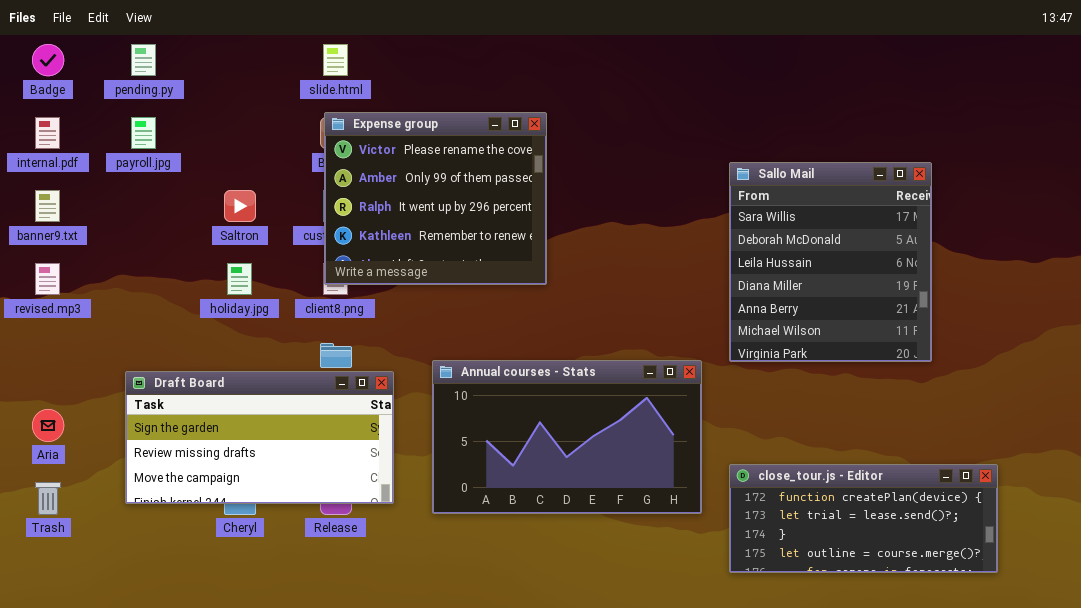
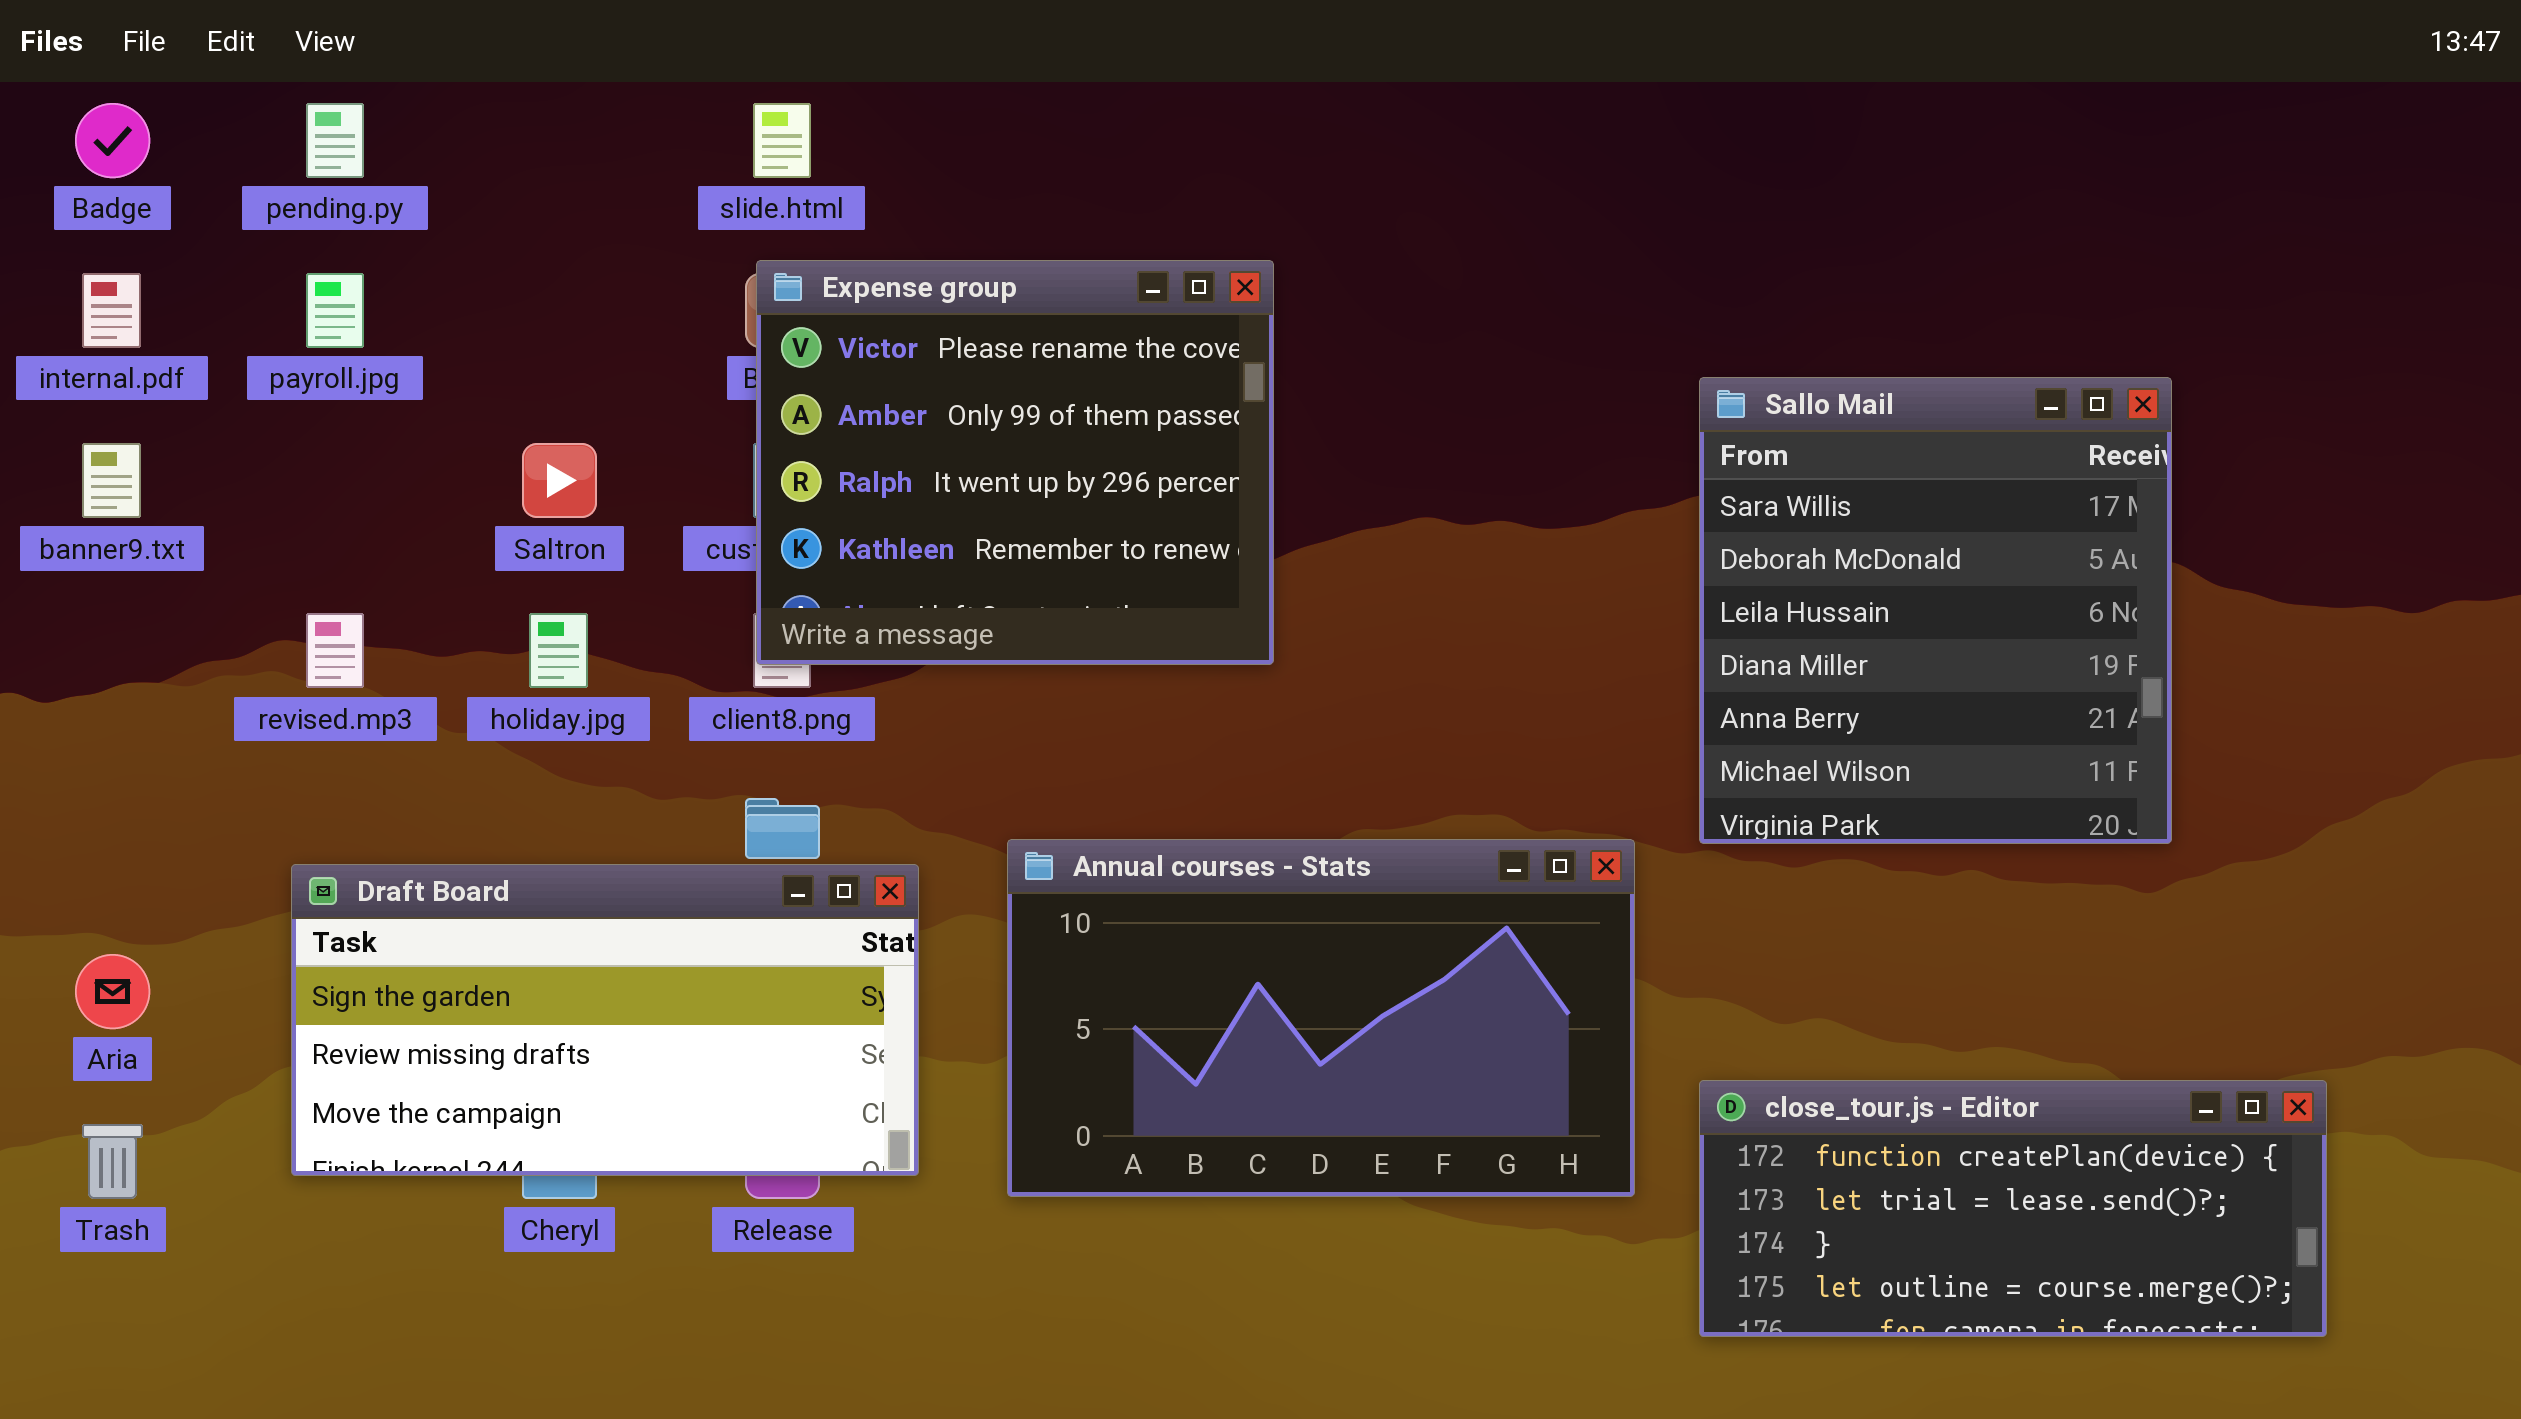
revised.mp3: [35,263,60,295] -> [306,613,364,688], moved

